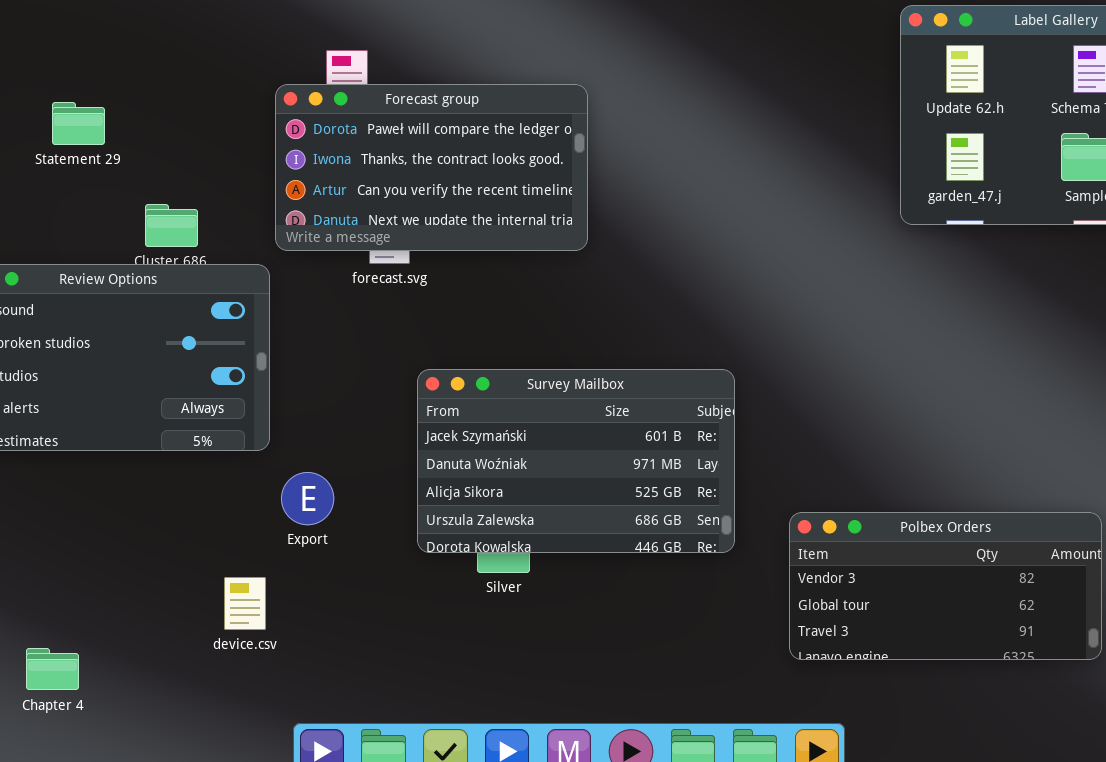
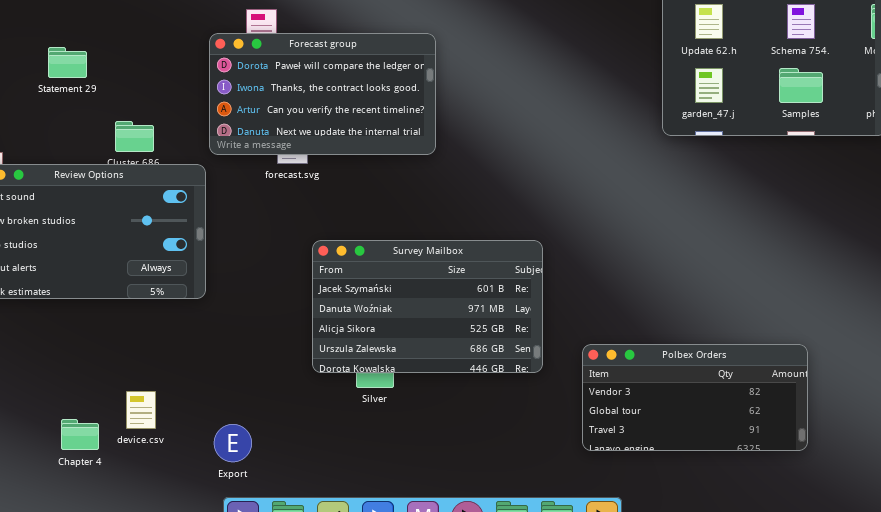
Export: [281,472,334,525] -> [214,424,252,462], moved
device.csv: [224,577,266,630] -> [126,391,156,429], moved
Chapter 4: [26,648,79,690] -> [61,419,99,450], moved

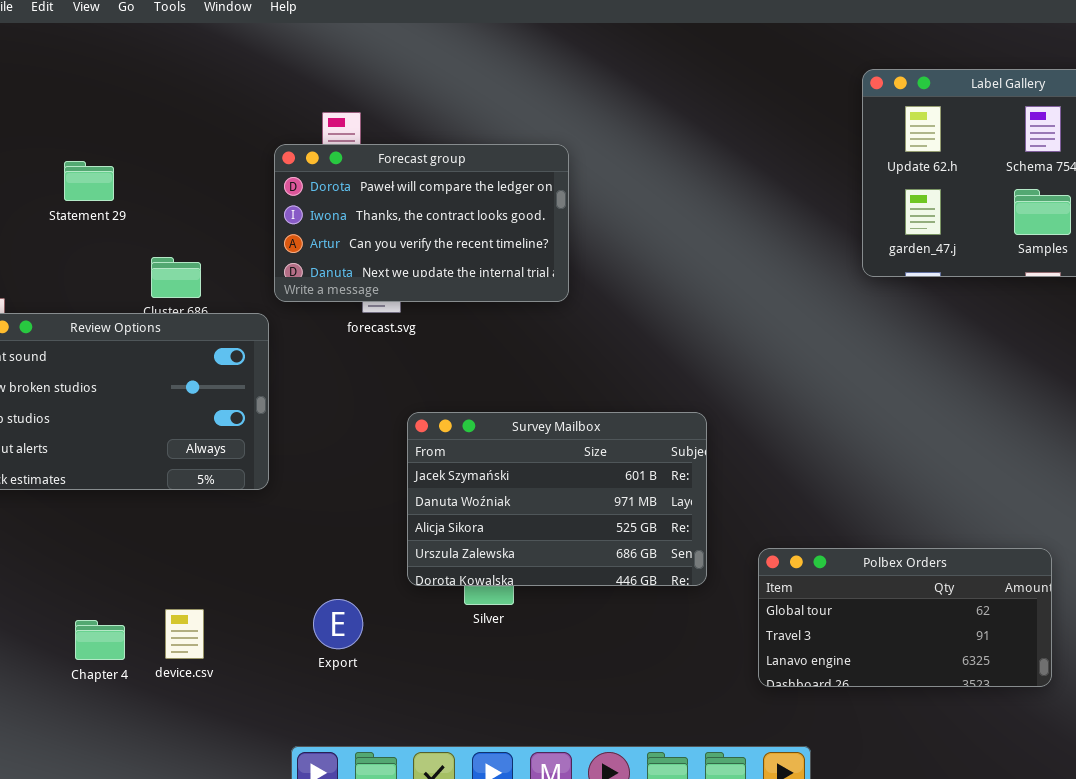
Polbex Orders: [582,344,808,451] -> [758,548,1052,687], scrolled down 1 row
Chapter 4: [61,419,99,450] -> [75,620,125,660], moved
Export: [214,424,252,462] -> [313,599,363,649], moved

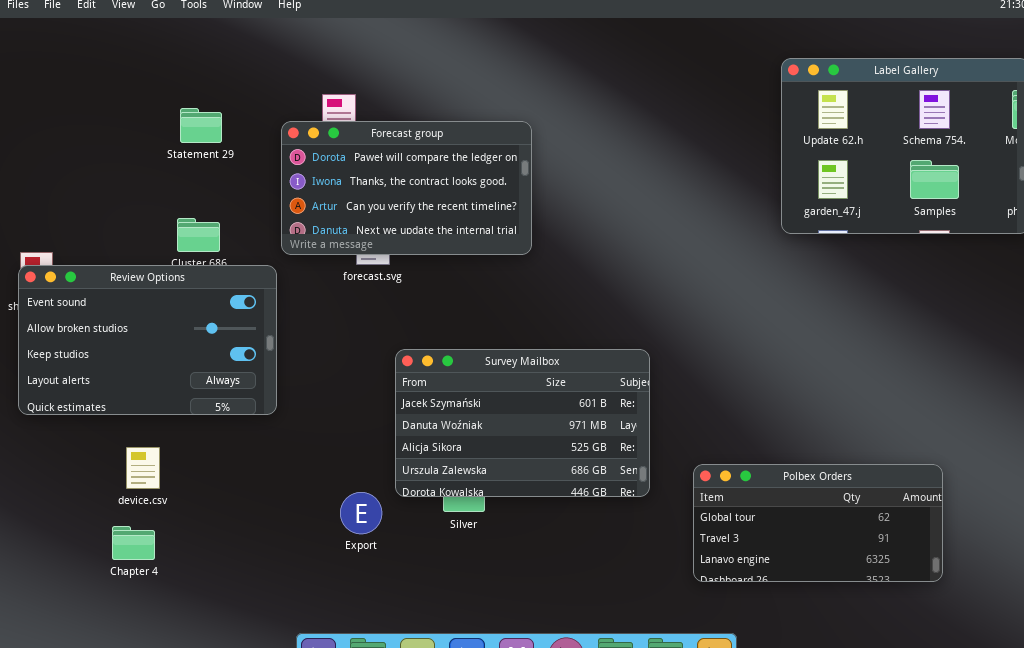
Statement 29: [64,161,114,201] -> [180,108,222,143], moved
Export: [313,599,363,649] -> [340,492,382,534], moved
device.csv: [165,609,204,659] -> [126,447,160,489], moved

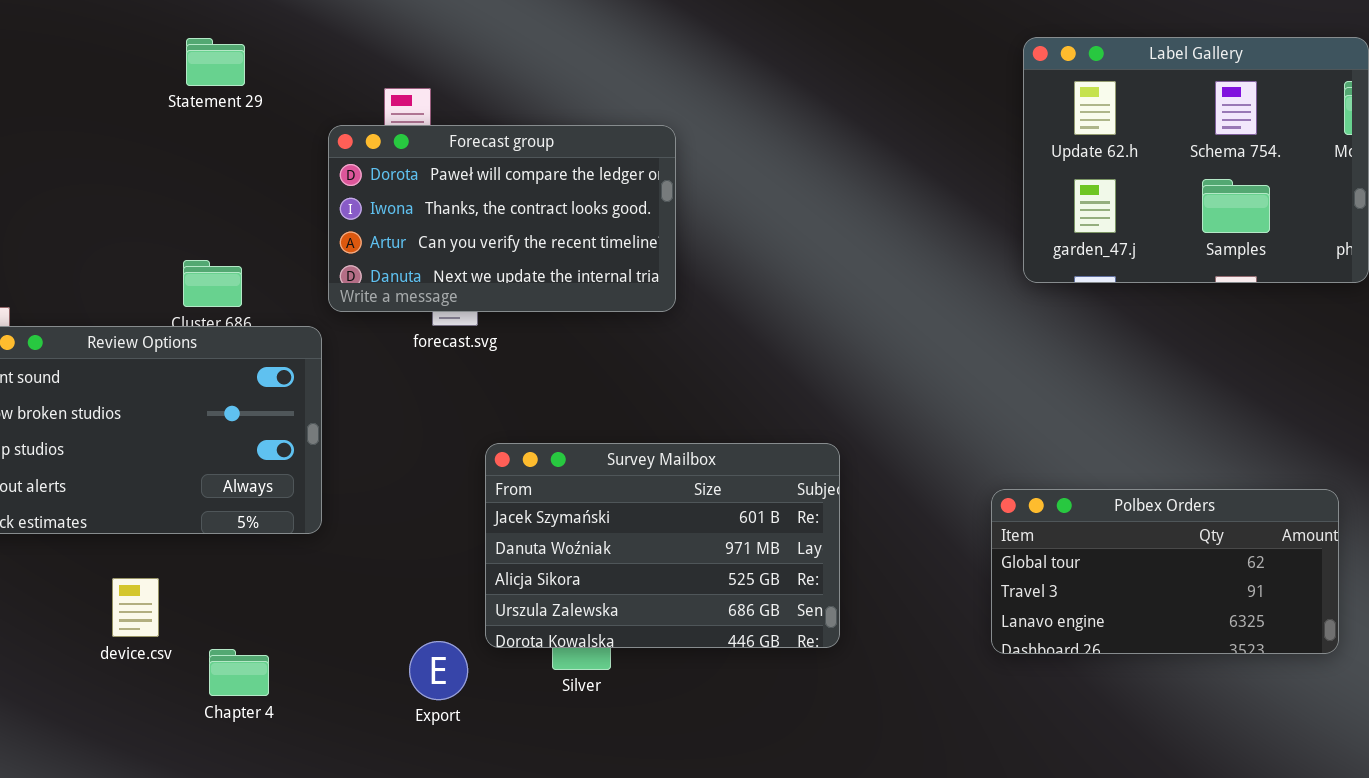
Statement 29: [180,108,222,143] -> [186,38,245,86], moved
Polbex Orders: [693,464,943,582] -> [991,489,1339,654], moved
Chapter 4: [112,526,155,560] -> [209,649,269,696], moved

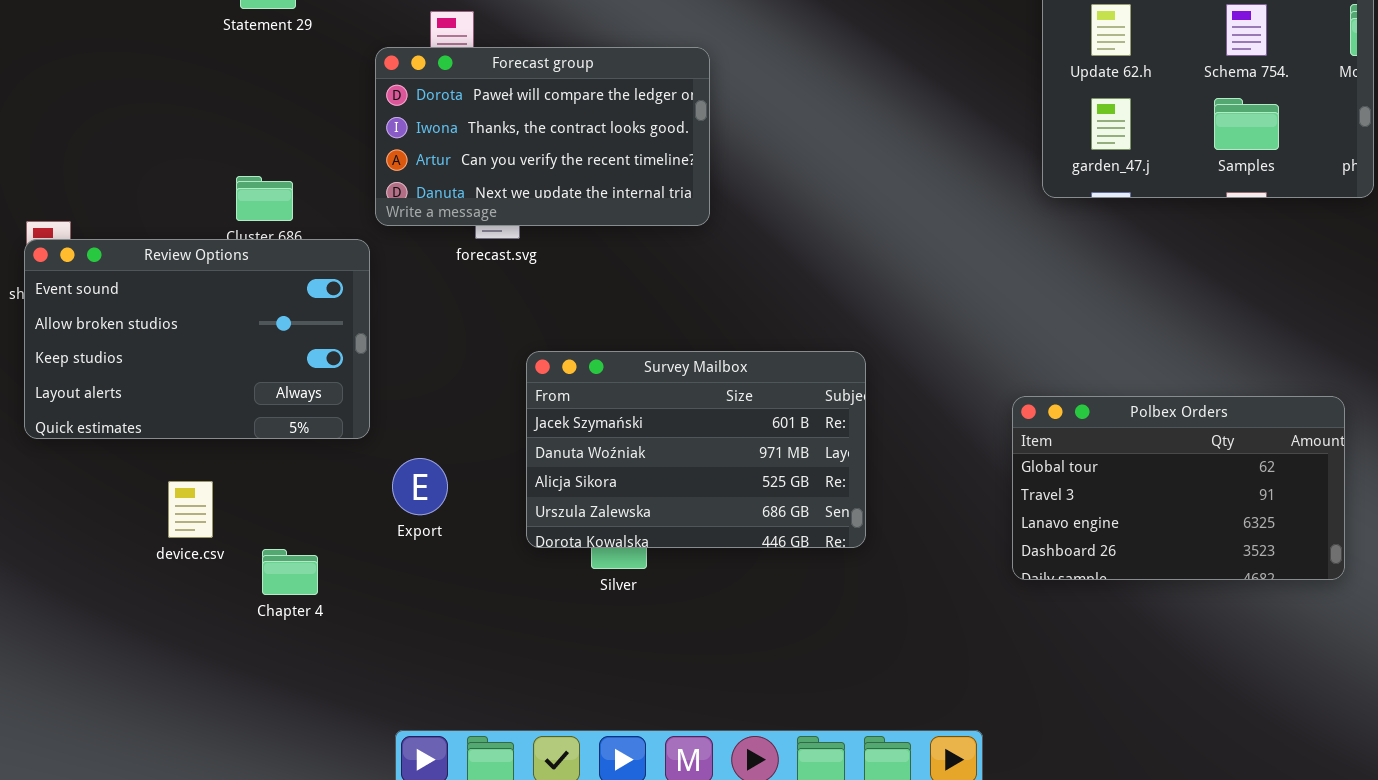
Polbex Orders: [991,489,1339,654] -> [1012,396,1345,580], resized
Export: [409,641,468,700] -> [392,458,448,515], moved

